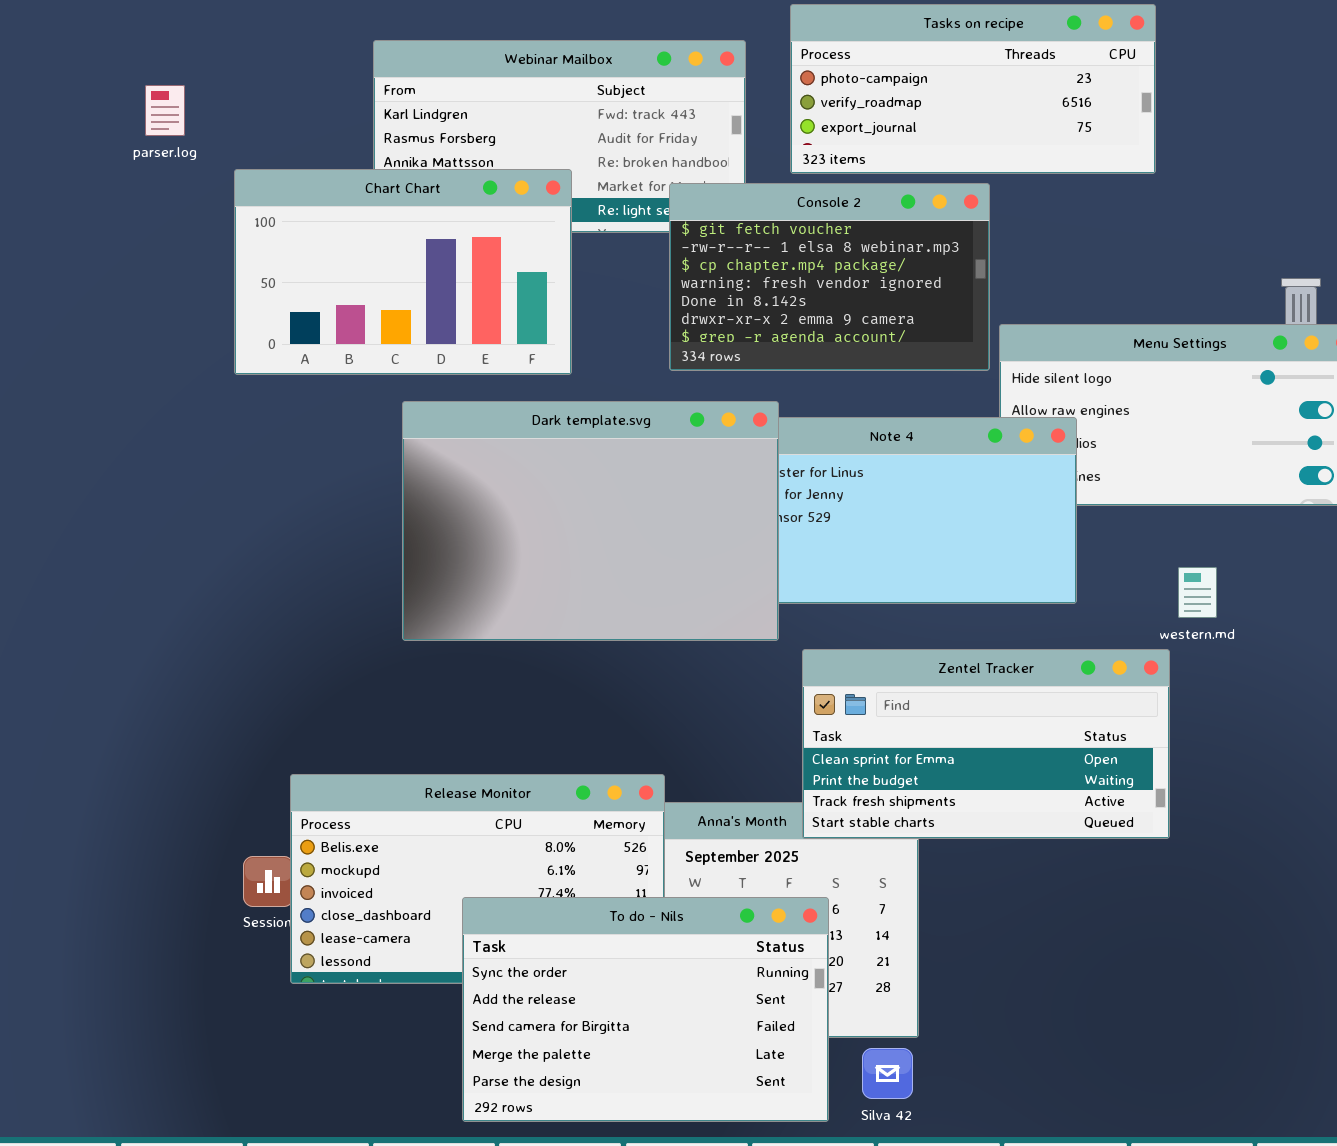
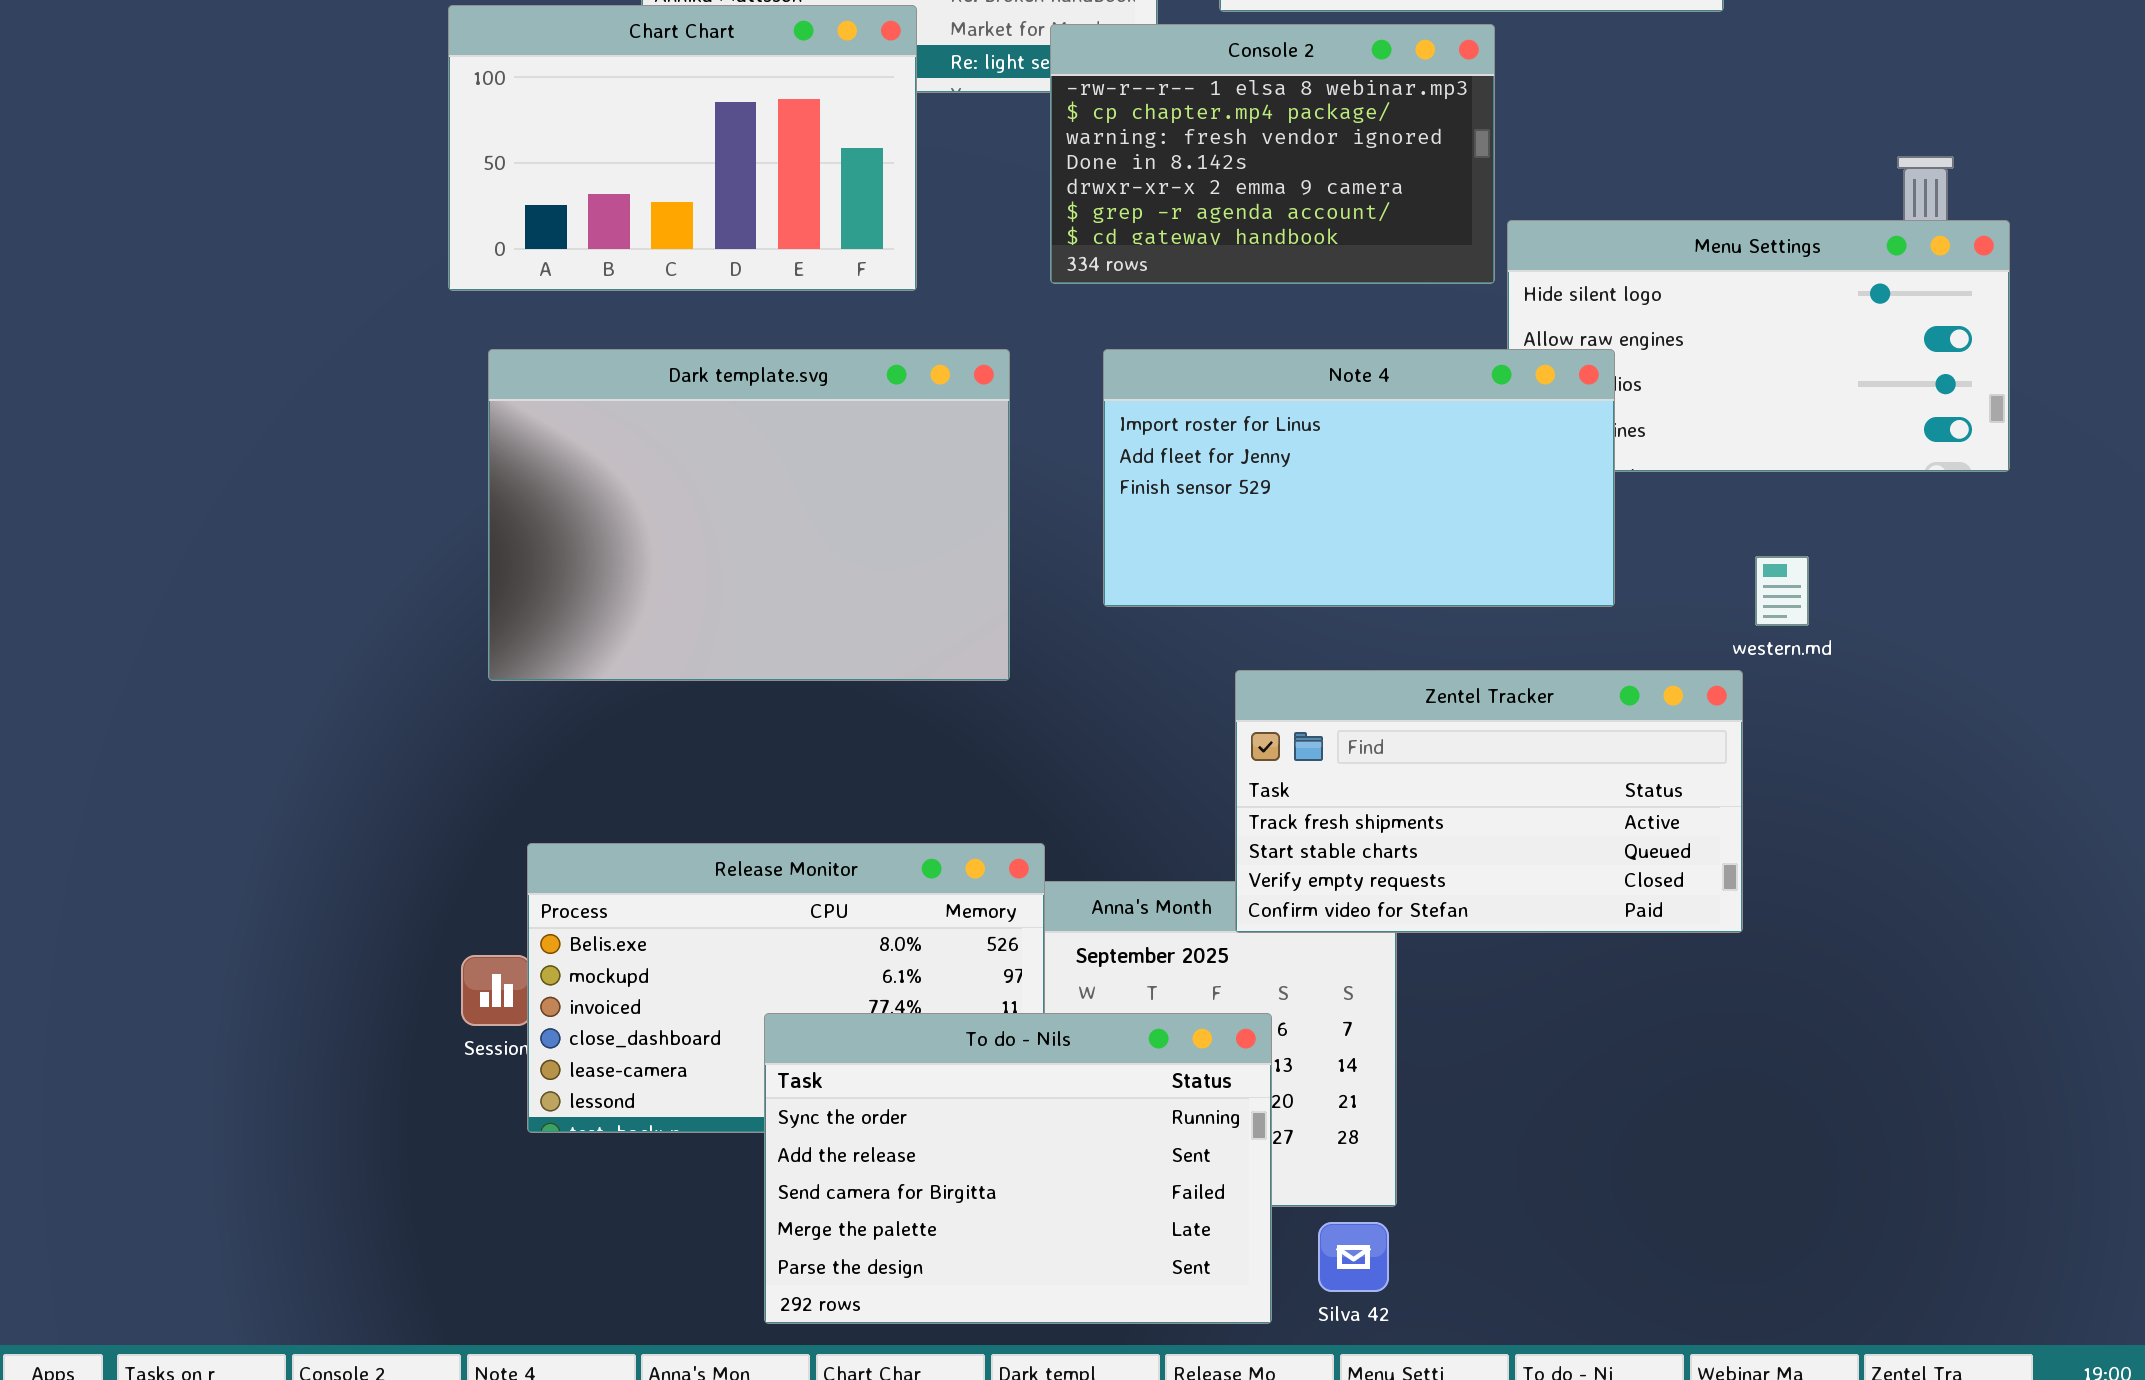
Console 2: [669,183,990,371] -> [1050,24,1495,284], scrolled down 1 row
Dark template.svg: [402,401,779,641] -> [488,349,1010,681], moved
Zentel Tracker: [802,649,1170,839] -> [1235,670,1743,933], scrolled down 2 rows

